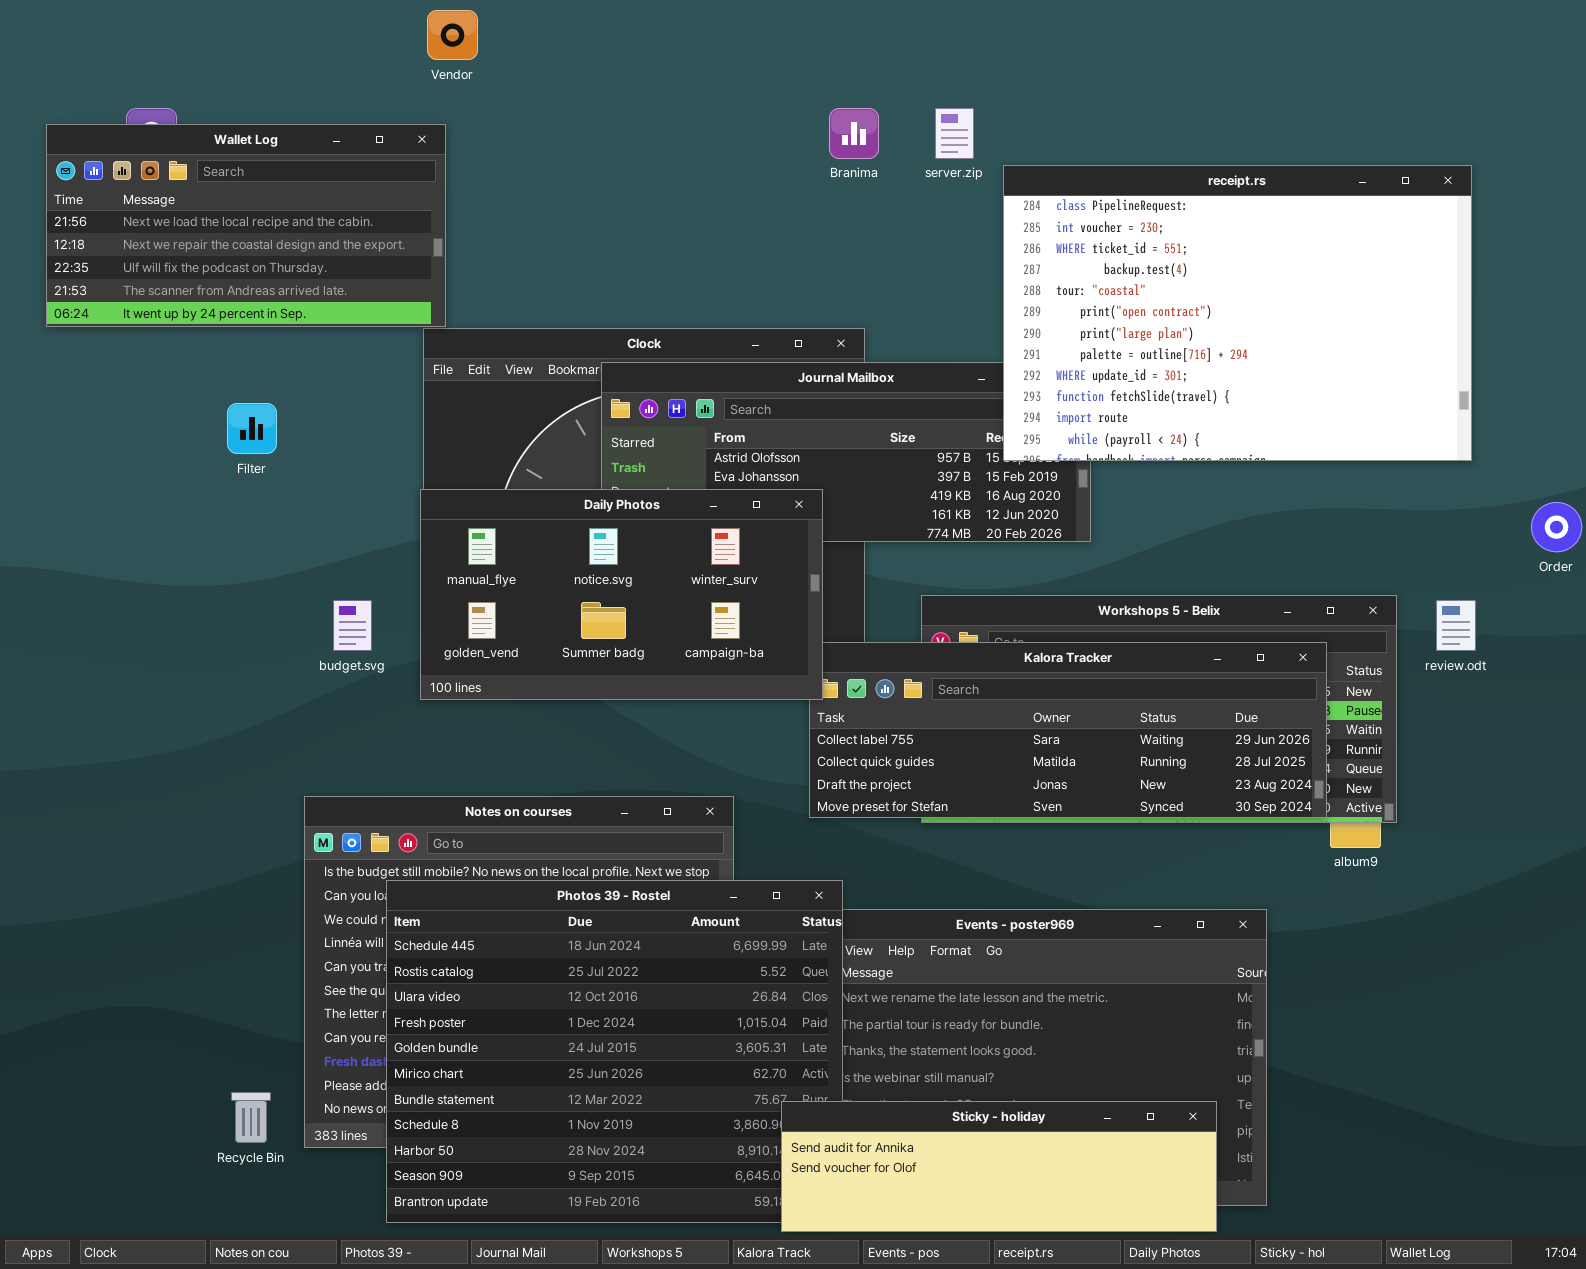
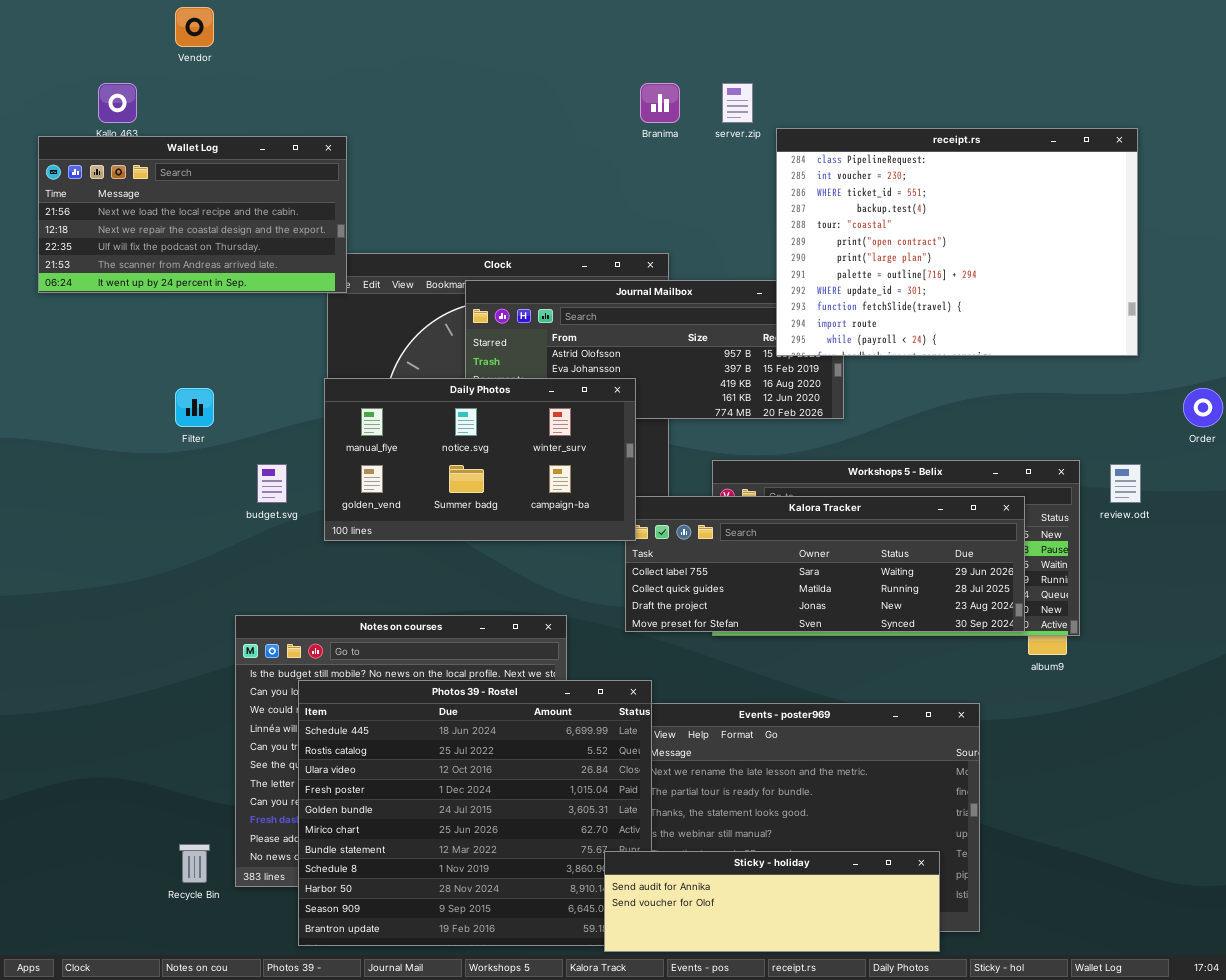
Vendor: [427,10,478,60] -> [175,7,214,47], moved
Wallet Log: [46,124,446,327] -> [38,136,347,293], moved
Filter: [227,403,277,454] -> [175,388,214,427], moved

